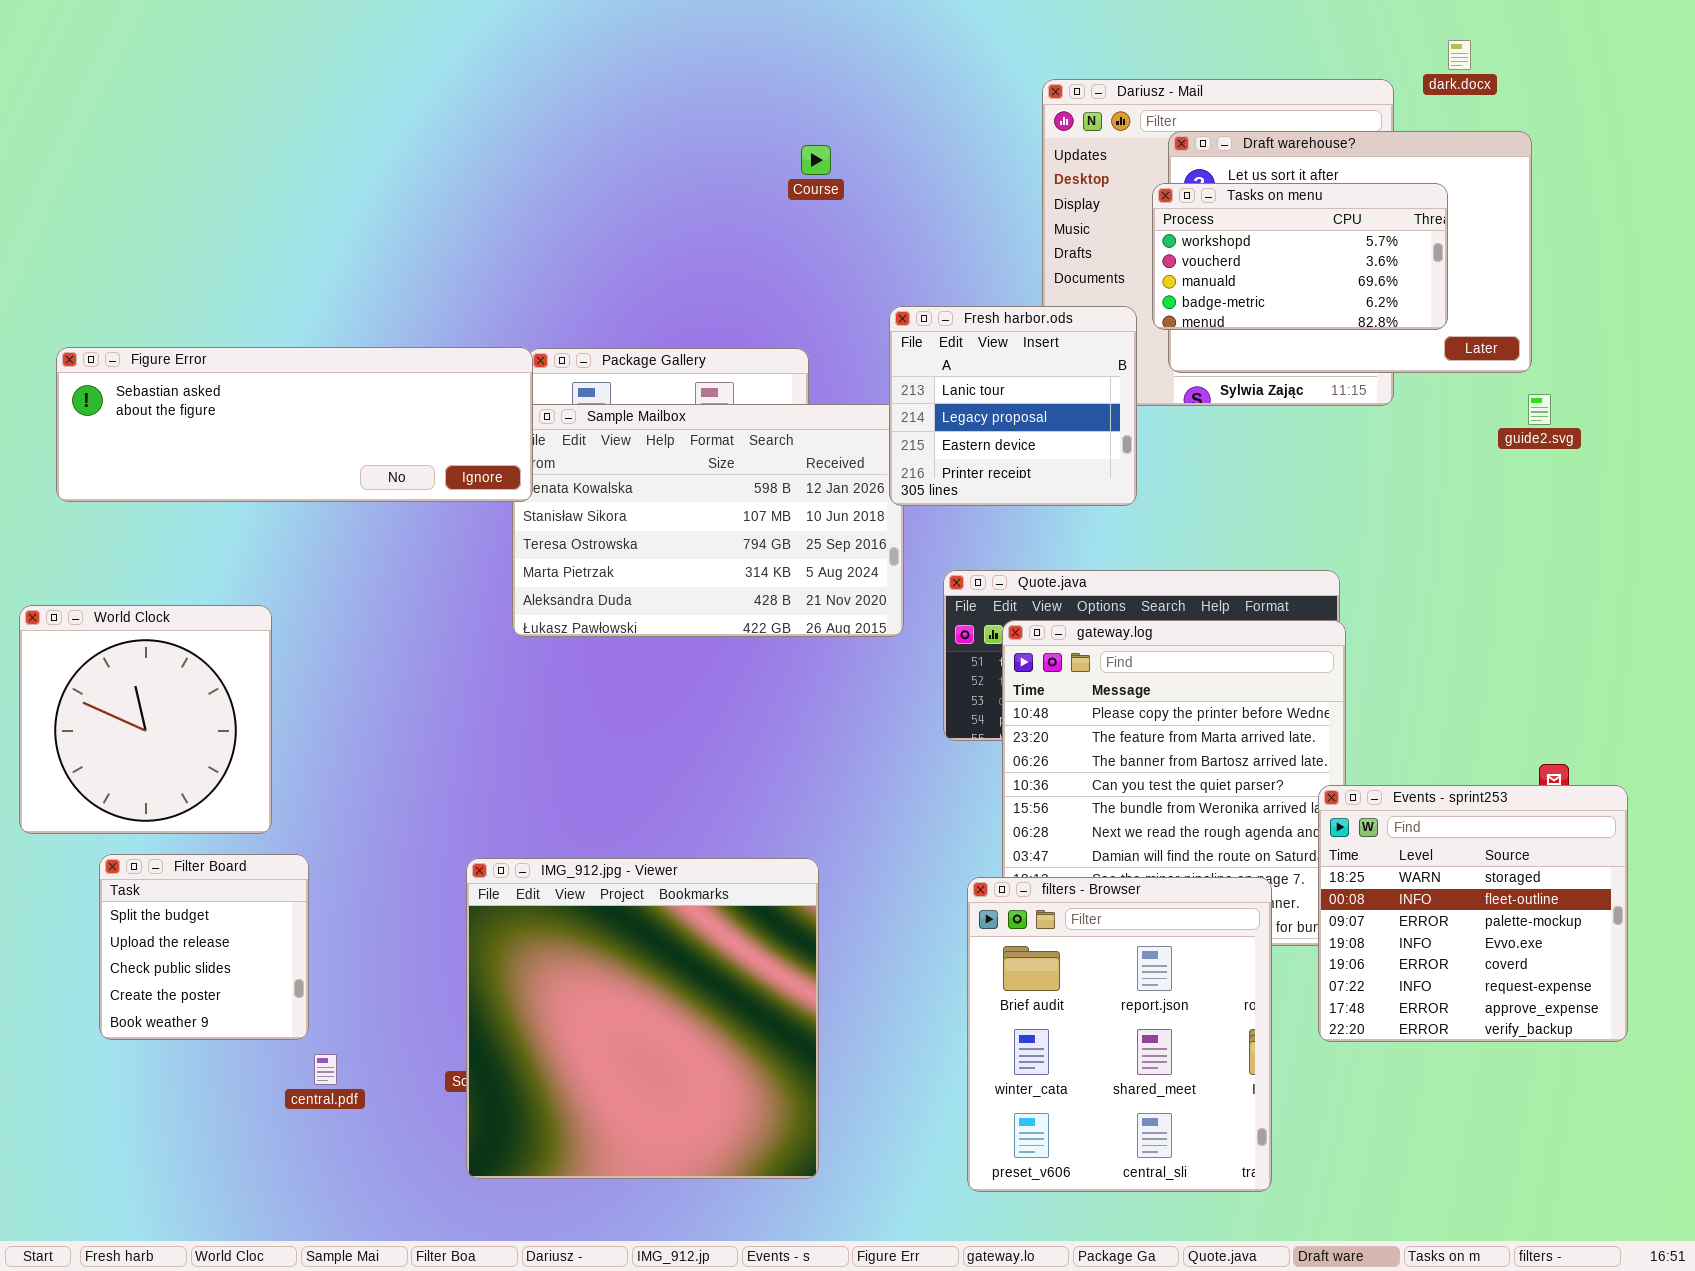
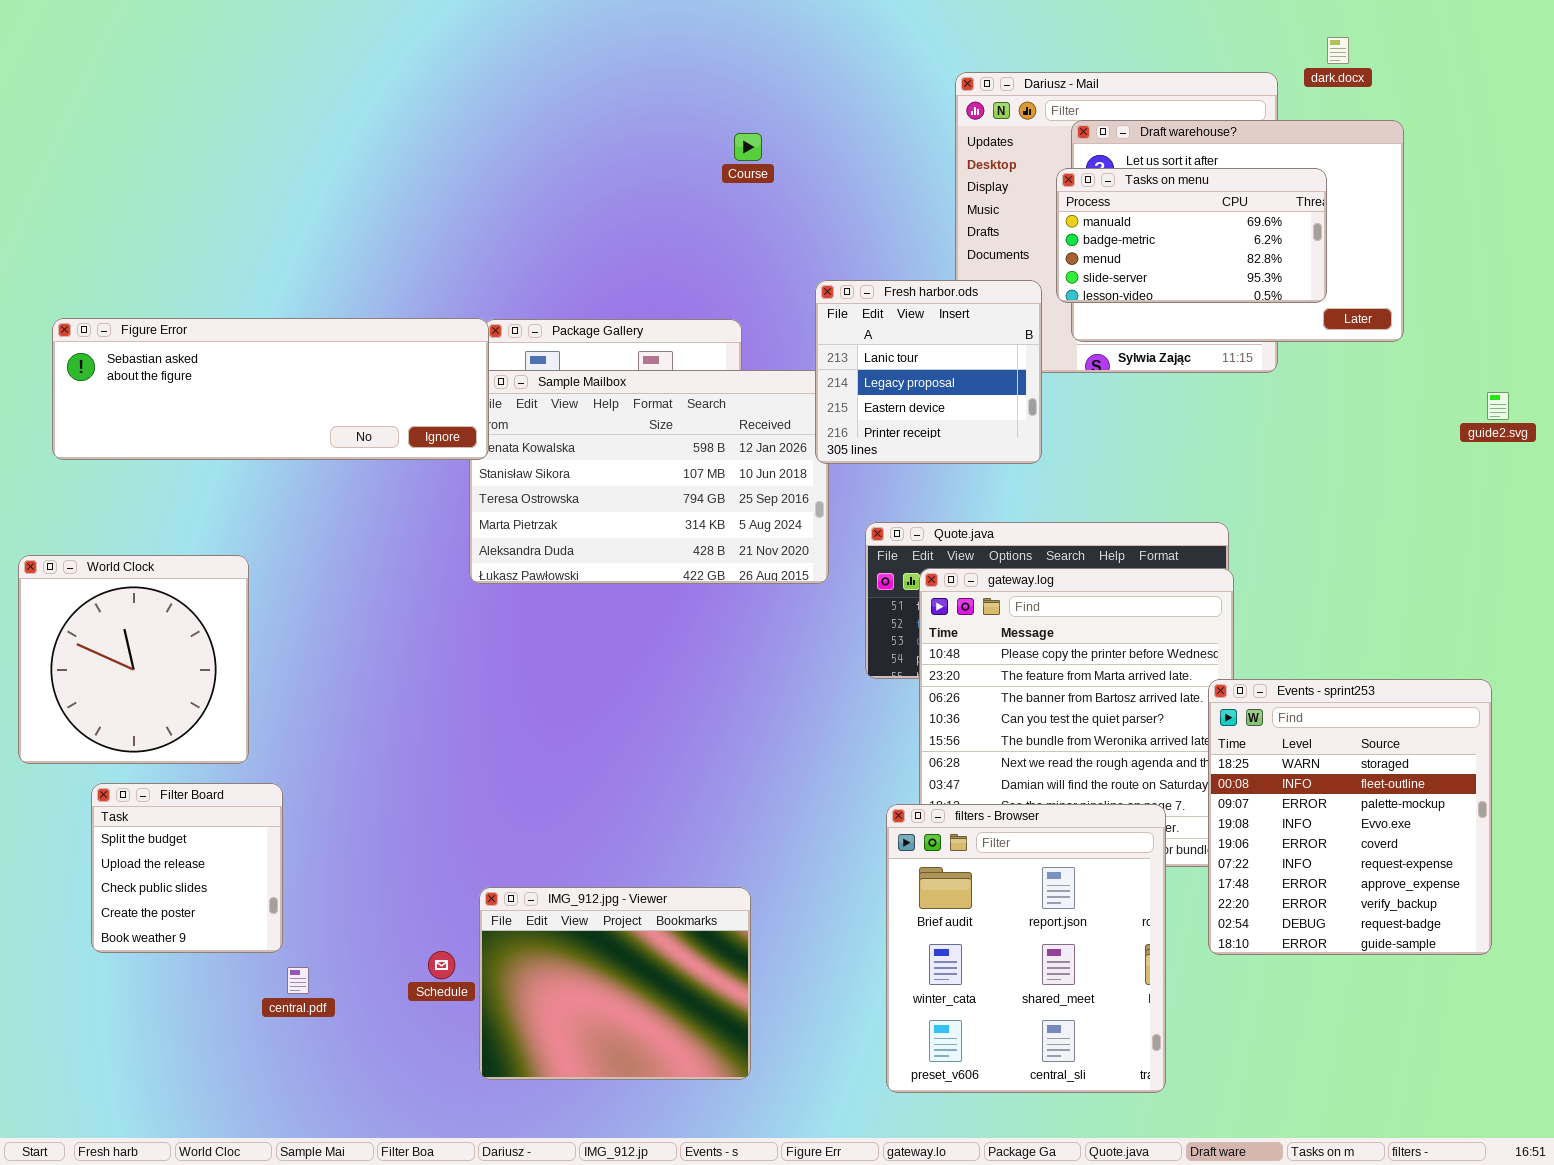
Tasks on menu: [1152,183,1448,330] -> [1056,168,1327,303], scrolled down 2 rows
guide2.svg: [1528,394,1551,425] -> [1487,392,1509,420], moved
Events - sprint253: [1318,785,1628,1042] -> [1208,679,1492,955], resized
IMG_912.jpg - Viewer: [466,858,819,1179] -> [479,887,751,1080], resized

